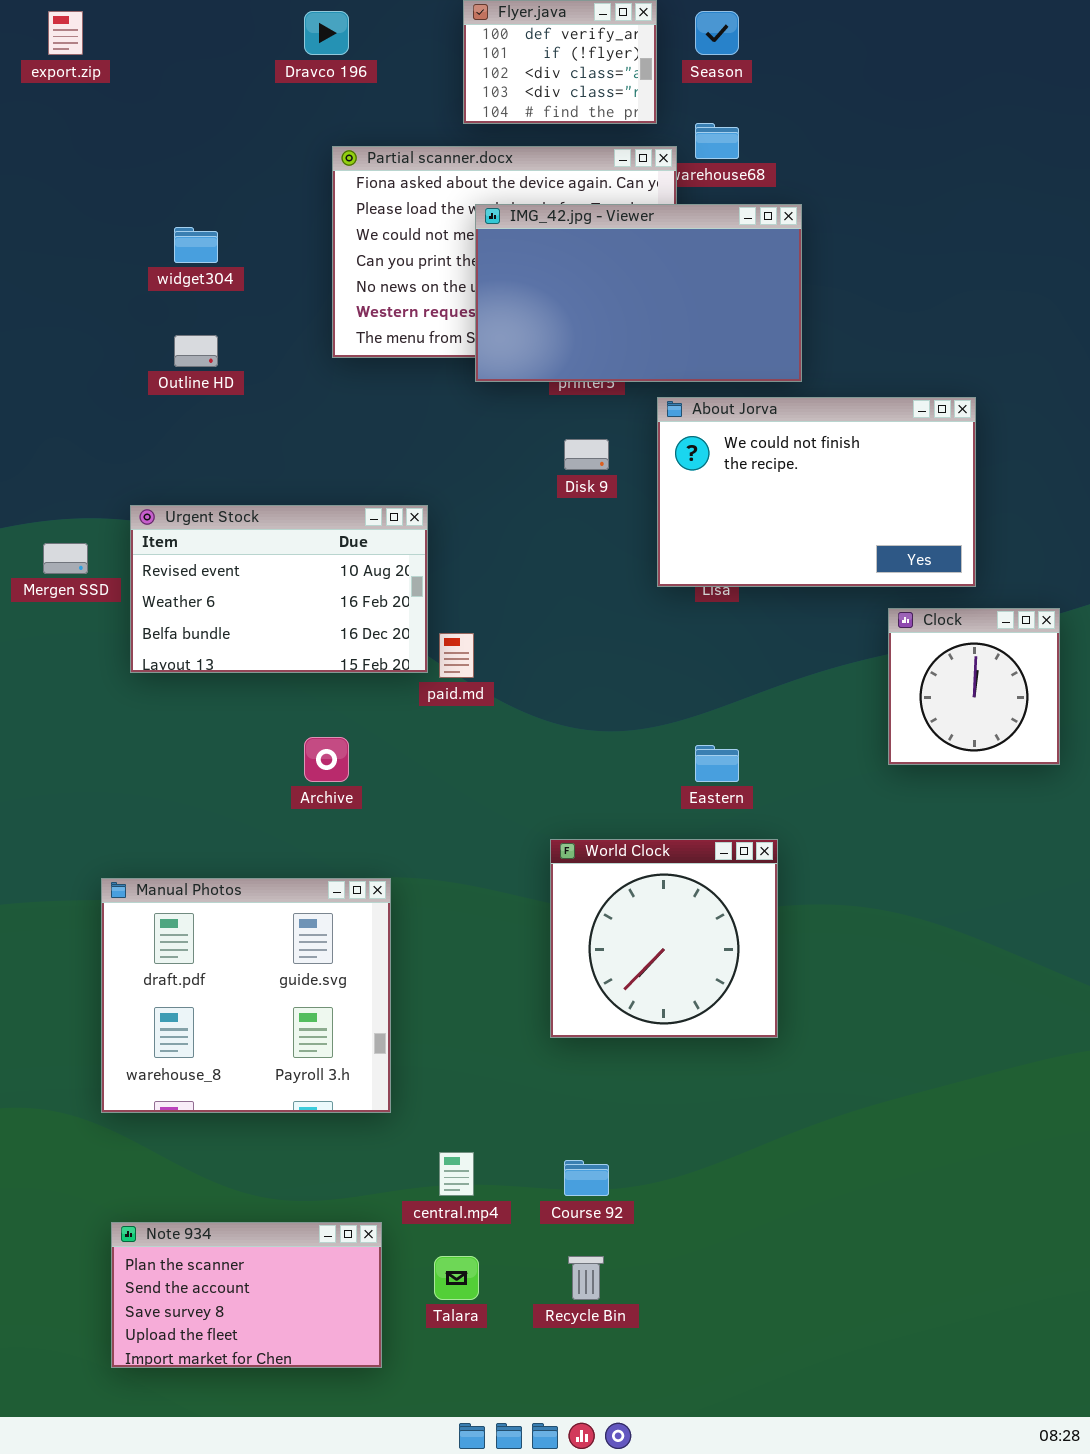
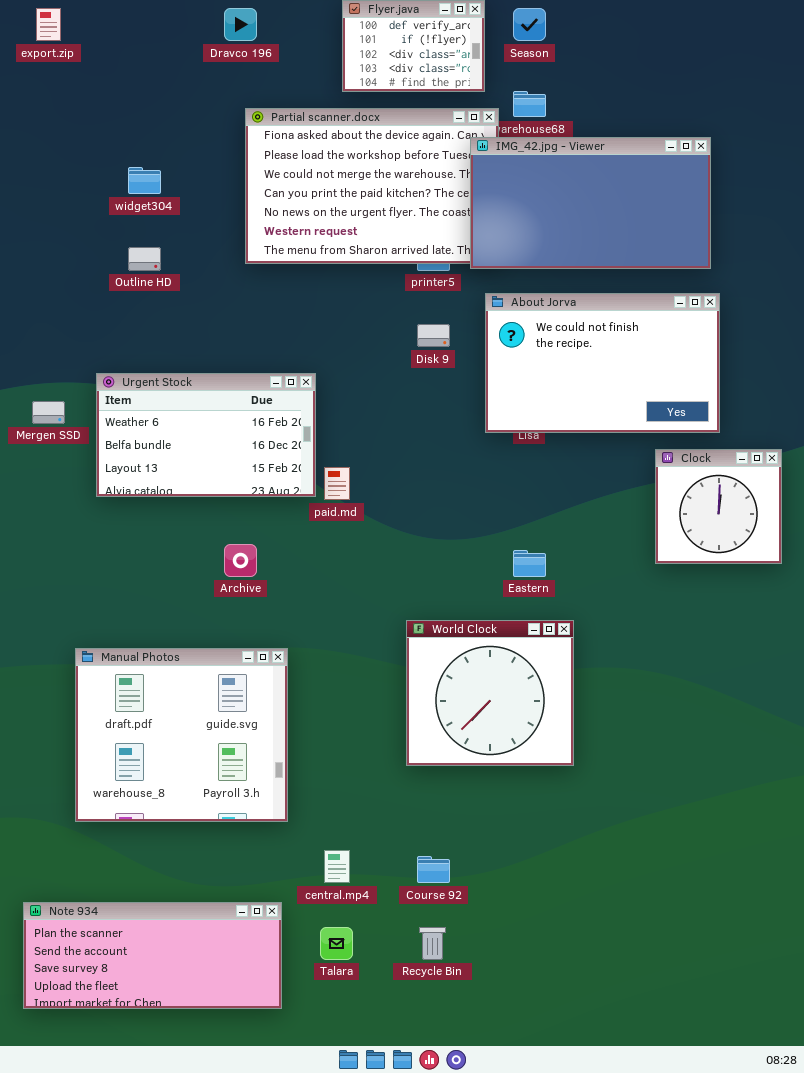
IMG_42.jpg - Viewer: [475,204,802,382] -> [470,137,711,269], moved
Urgent Stock: [130,505,428,673] -> [96,373,316,497], scrolled down 1 row
Note 934: [111,1222,382,1368] -> [23,902,282,1009], resized

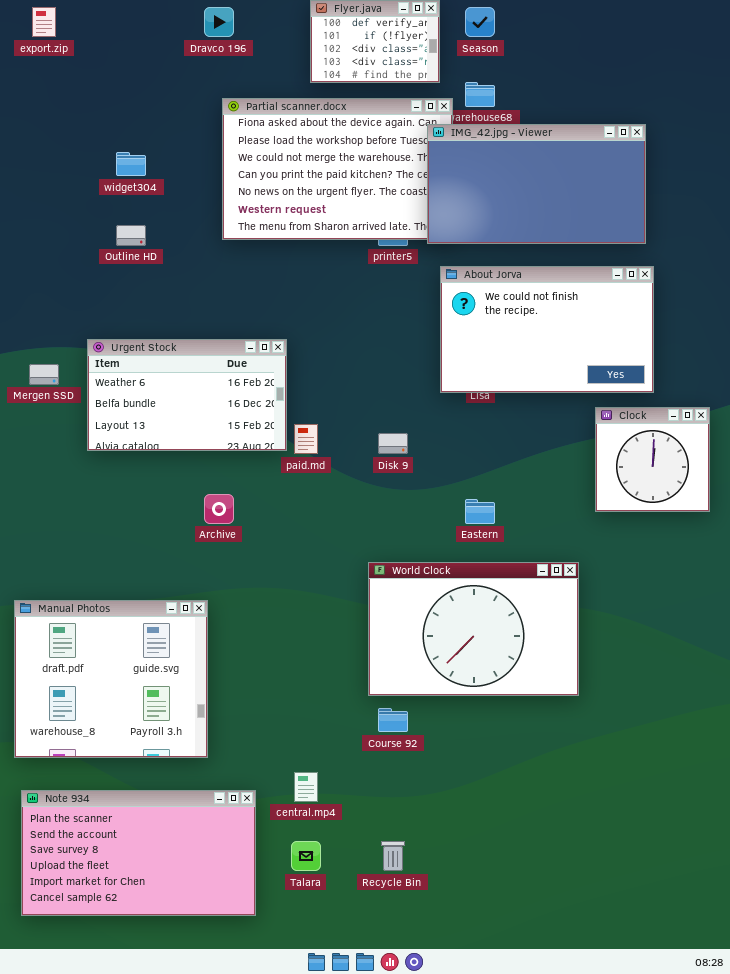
Disk 9: [417,324,450,347] -> [378,433,408,454], moved
World Clock: [406,620,574,766] -> [368,562,579,696], resized
Manual Photos: [75,648,288,822] -> [14,600,208,758], moved
Course 92: [417,856,450,883] -> [378,708,408,732], moved
Note 934: [23,902,282,1009] -> [21,790,256,916], resized

